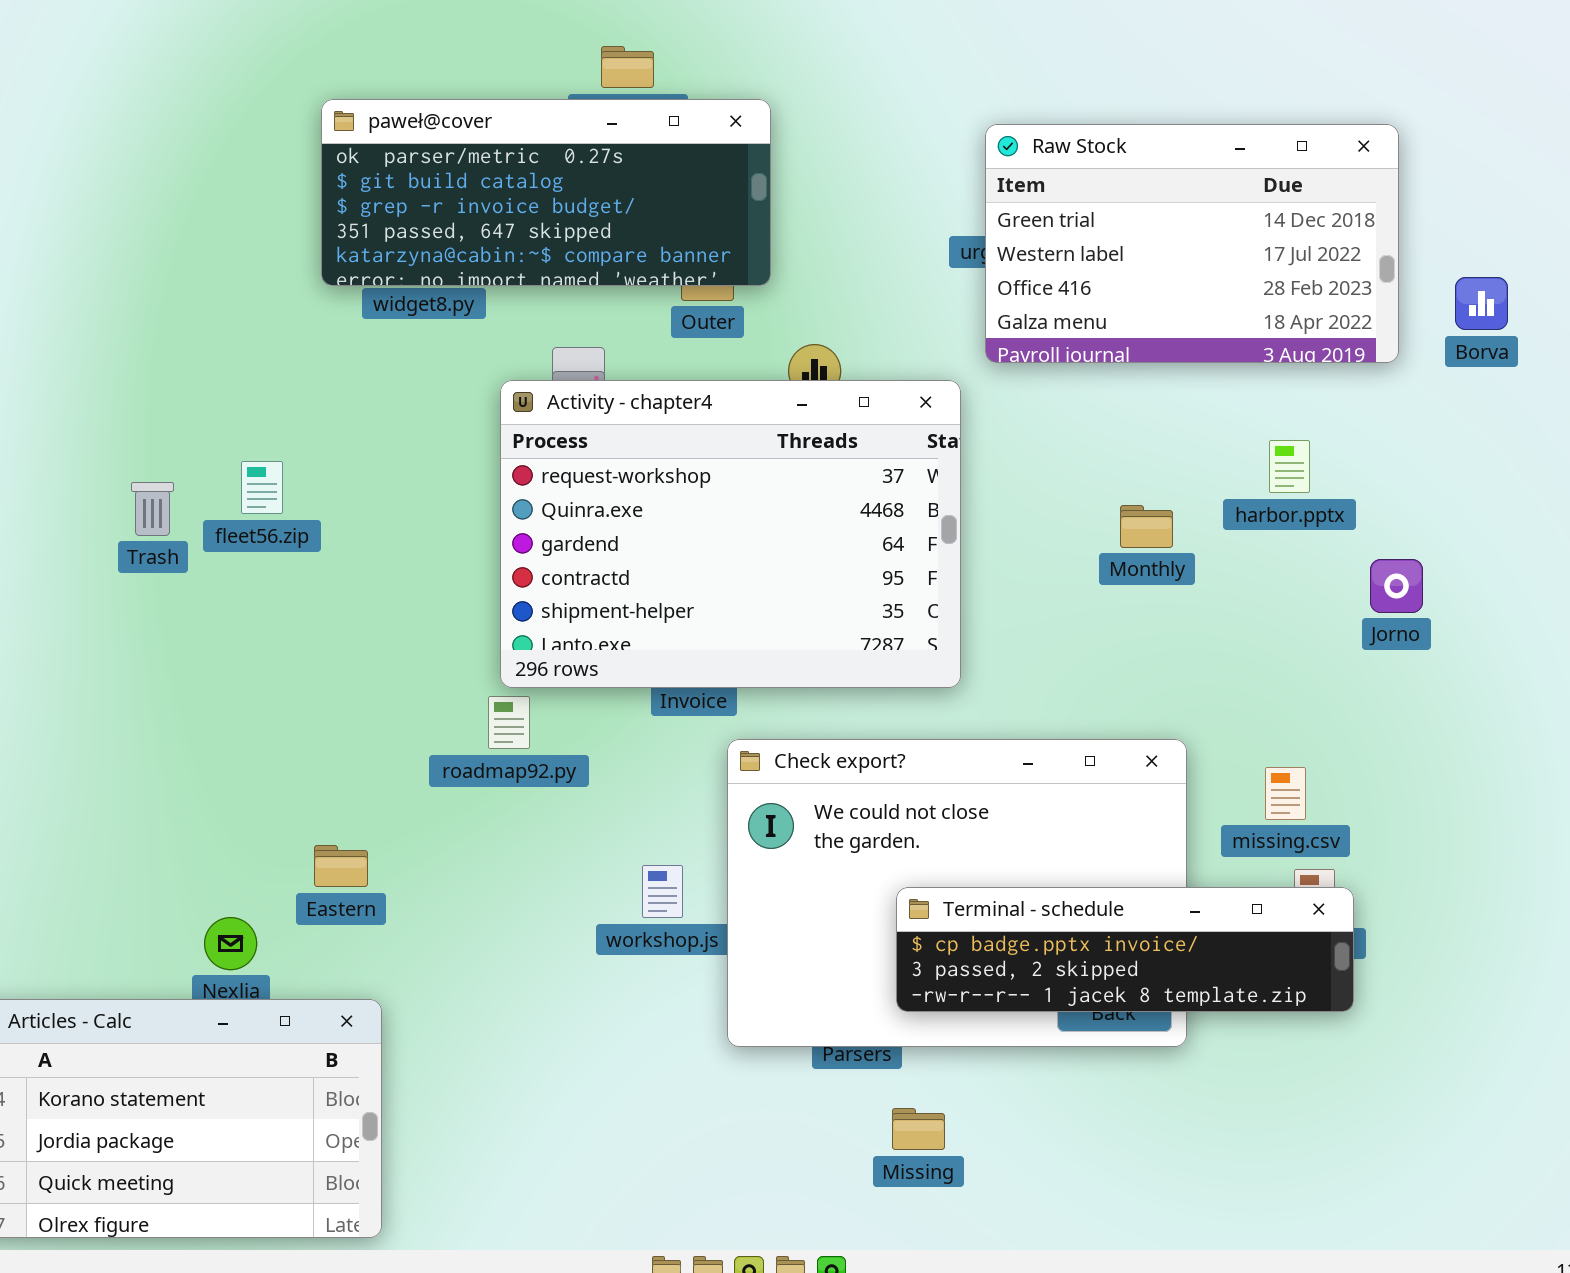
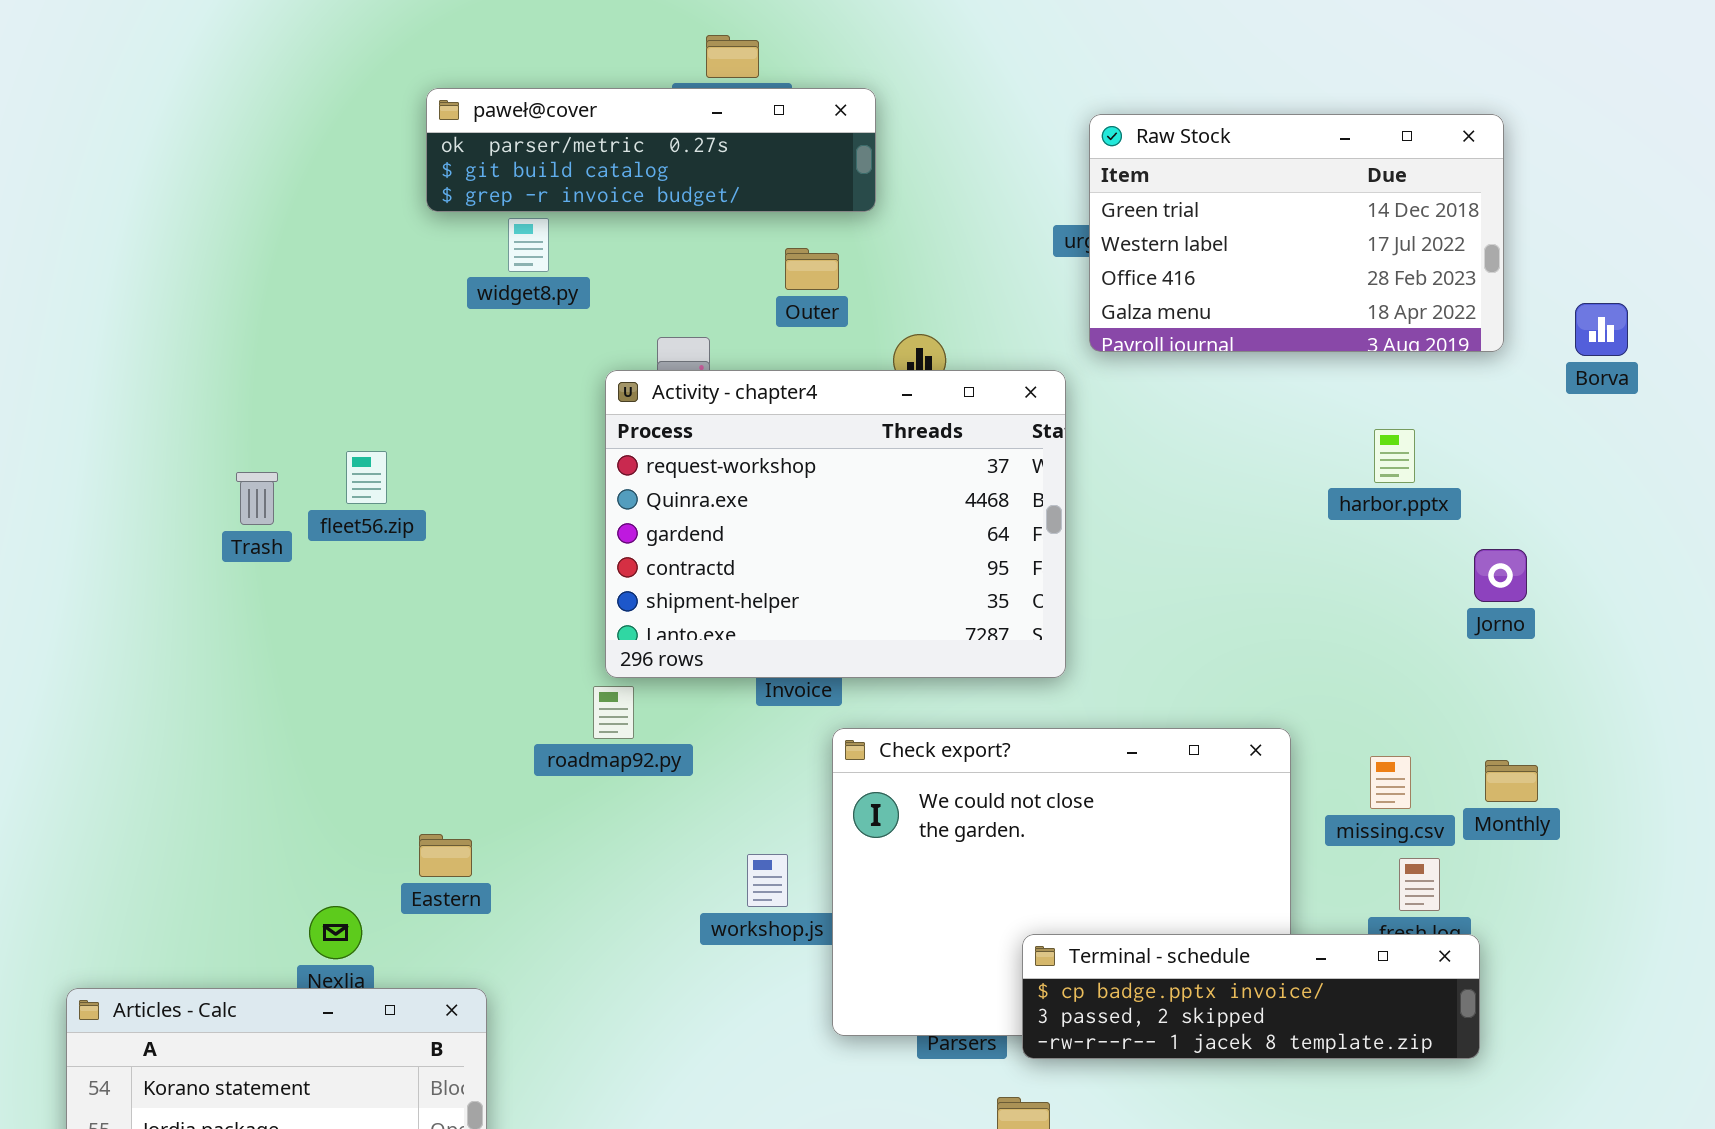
paweł@cover: [321,99,771,286] -> [426,88,876,212], resized
Borva: [1455,277,1508,330] -> [1575,303,1628,356], moved
Monthly: [1120,505,1173,548] -> [1485,760,1538,802], moved
Terminal - schedule: [896,887,1354,1012] -> [1022,934,1480,1059], moved

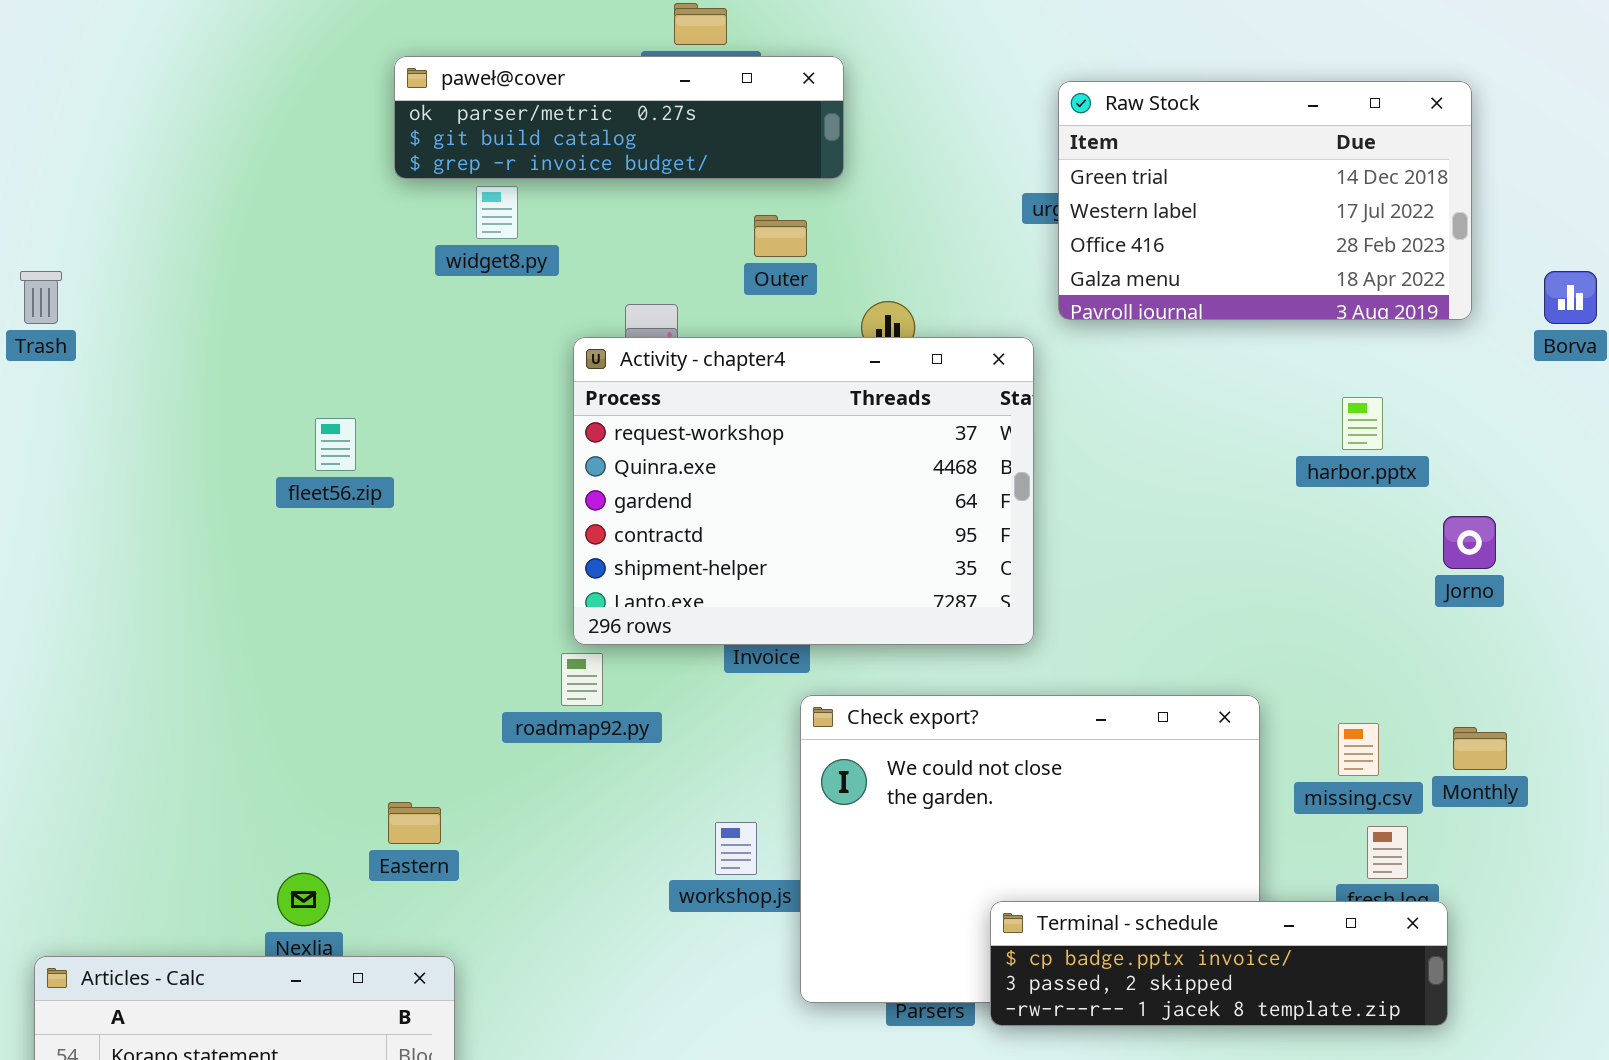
Trash: [236,472,278,525] -> [20,271,62,324], moved

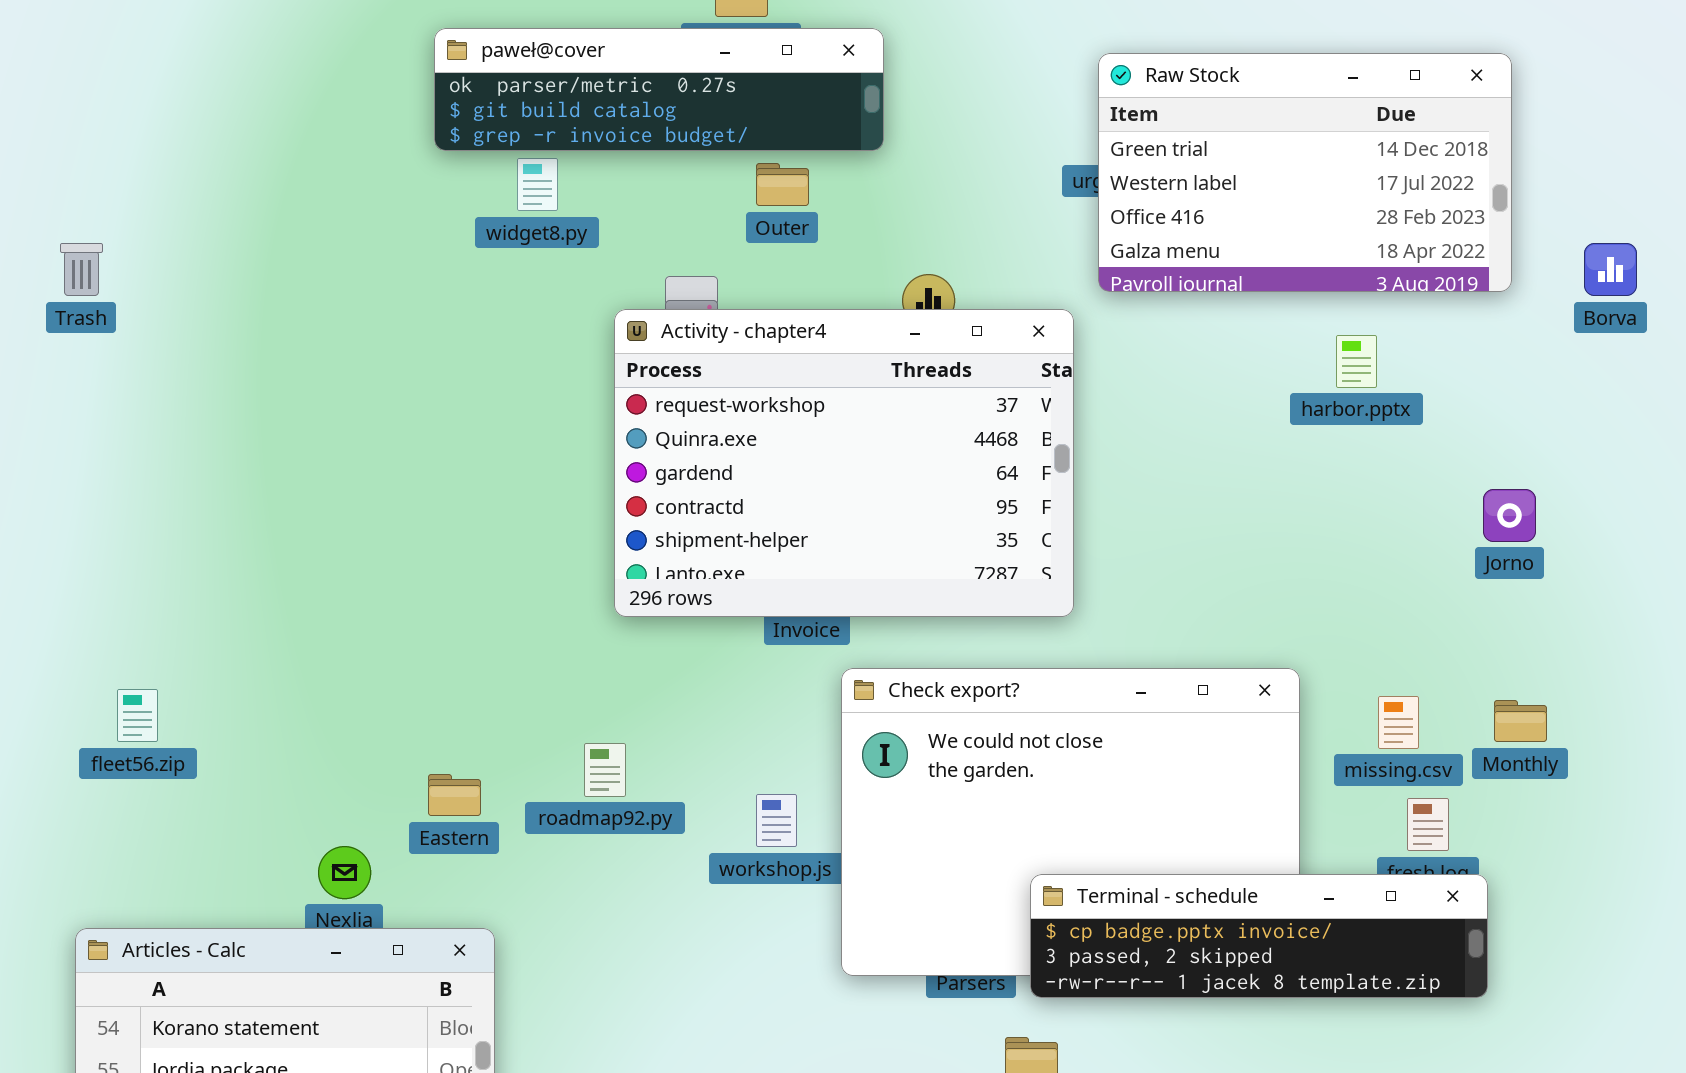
Outer: [754,215,807,257] -> [756,163,809,206], moved
harbor.pptx: [1342,397,1383,450] -> [1336,335,1377,388], moved
fleet56.zip: [315,418,356,471] -> [117,689,158,742], moved
roadmap92.py: [561,653,603,706] -> [584,743,626,797], moved

